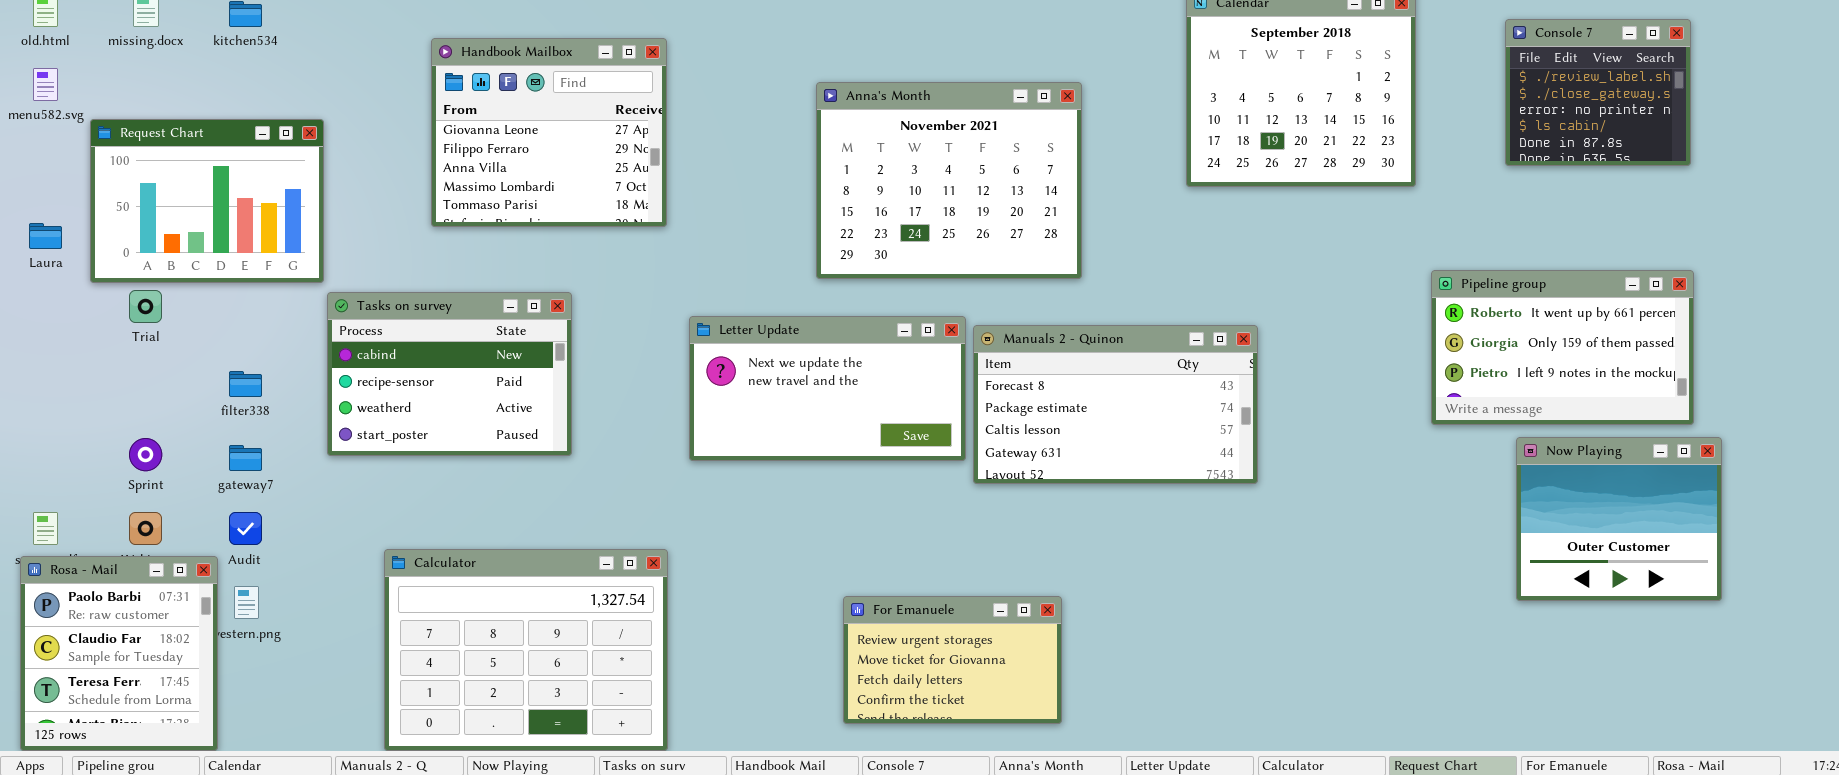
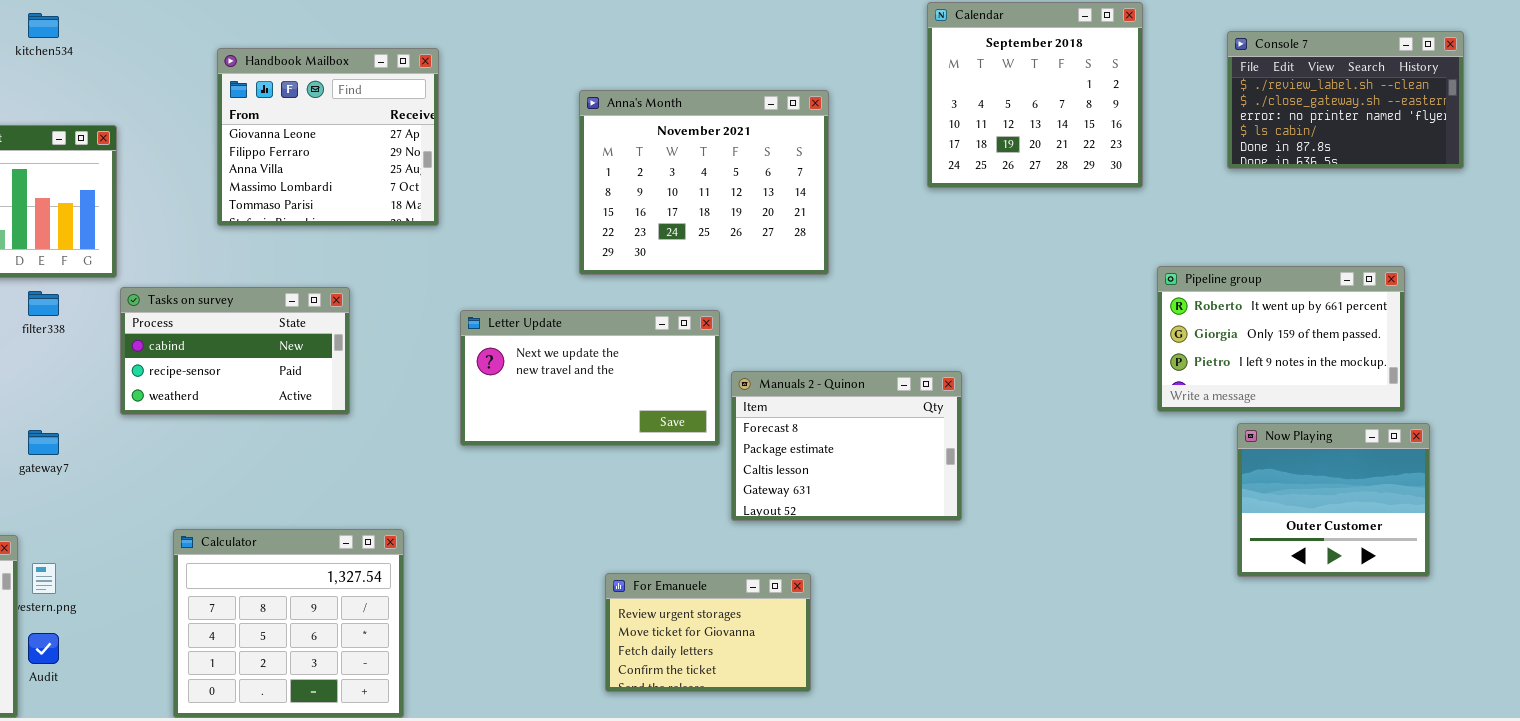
Console 7: [1505,19,1691,166] -> [1227,31,1464,169], resized
Tasks on survey: [327,292,572,456] -> [120,287,350,415], resized
Manuals 2 - Quinon: [973,325,1258,484] -> [731,371,962,521], moved, resized
filter338: [229,371,262,397] -> [28,291,59,316], moved
Audit: [229,512,262,545] -> [28,633,59,664], moved
Calculator: [384,549,668,751] -> [173,529,404,718], resized

